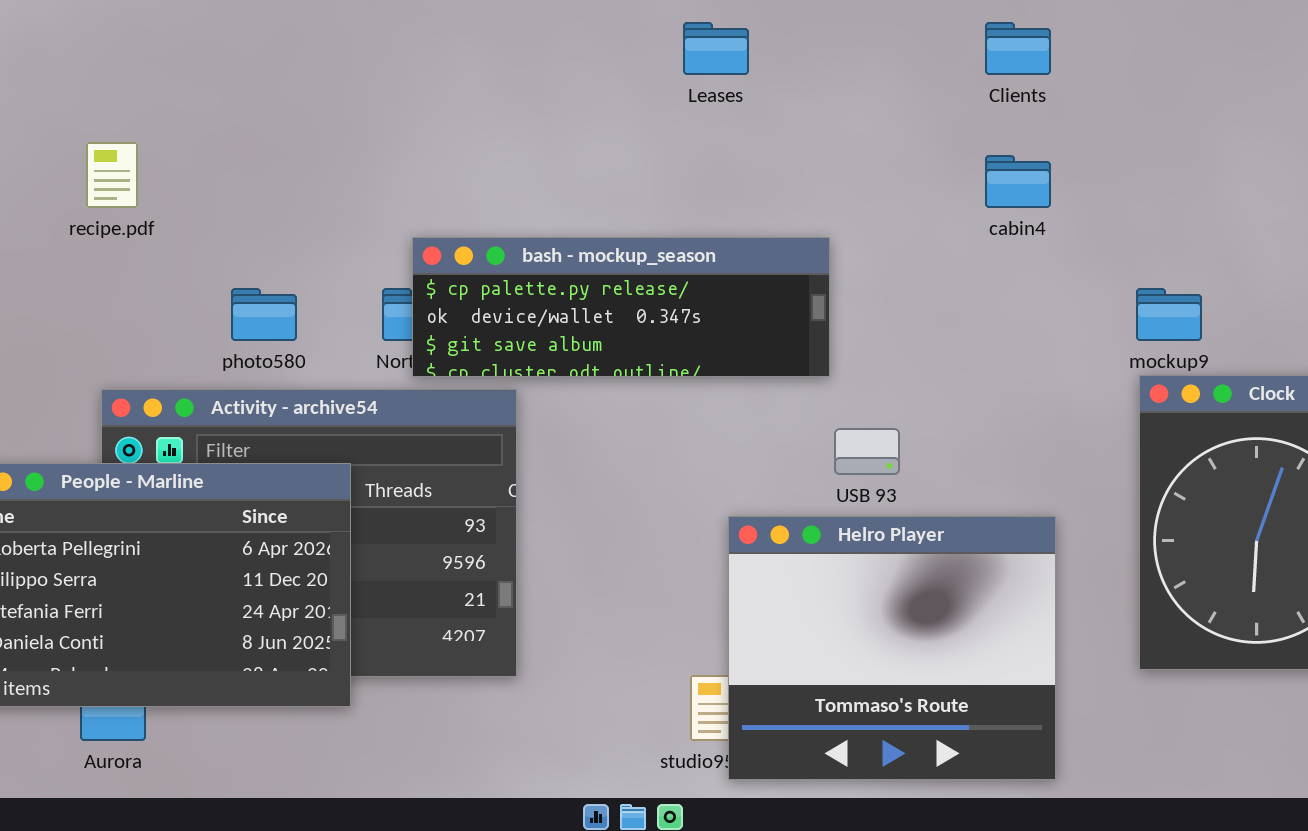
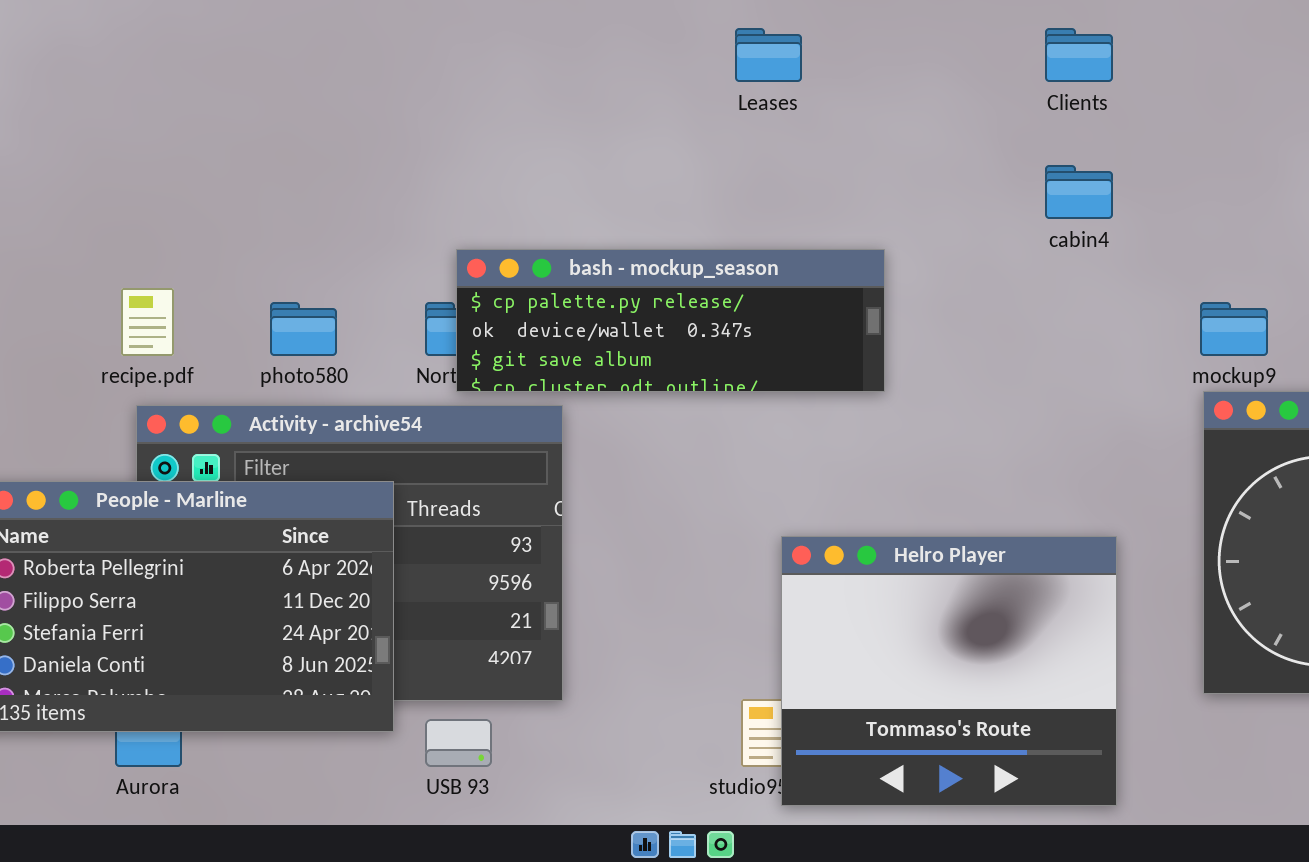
recipe.pdf: [86,142,138,208] -> [121,288,174,356], moved
USB 93: [834,428,900,475] -> [425,719,492,767], moved

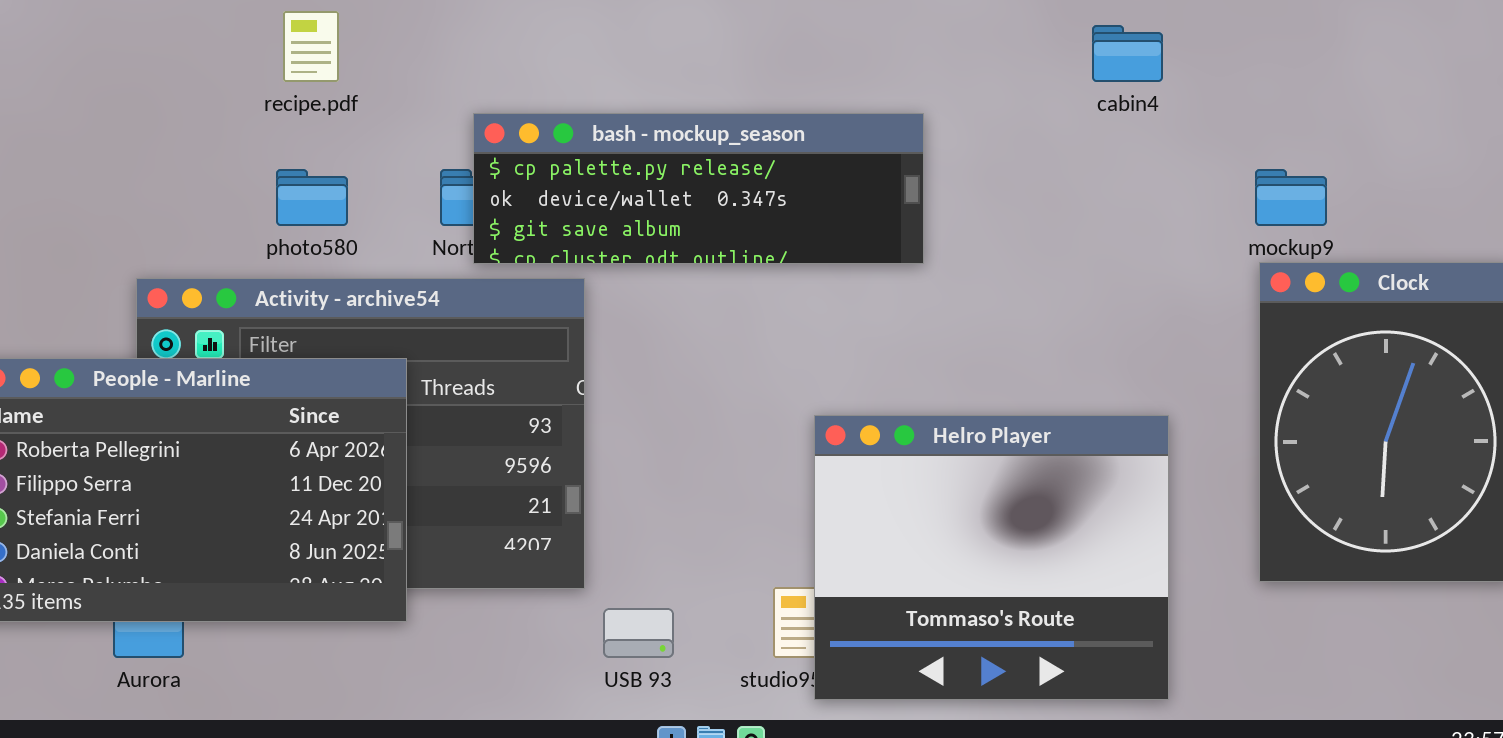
recipe.pdf: [121,288,174,356] -> [283,11,339,82], moved
USB 93: [425,719,492,767] -> [603,608,674,658], moved

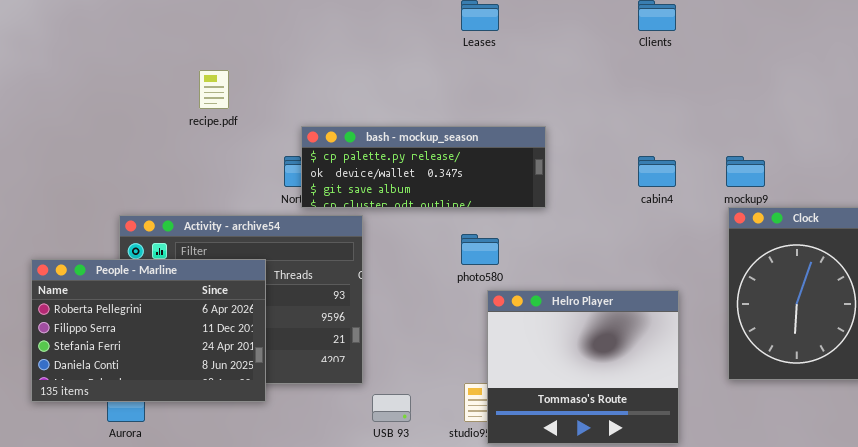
cabin4: [1092,25,1163,82] -> [638,156,676,187], moved
photo580: [276,169,348,226] -> [461,234,499,265], moved

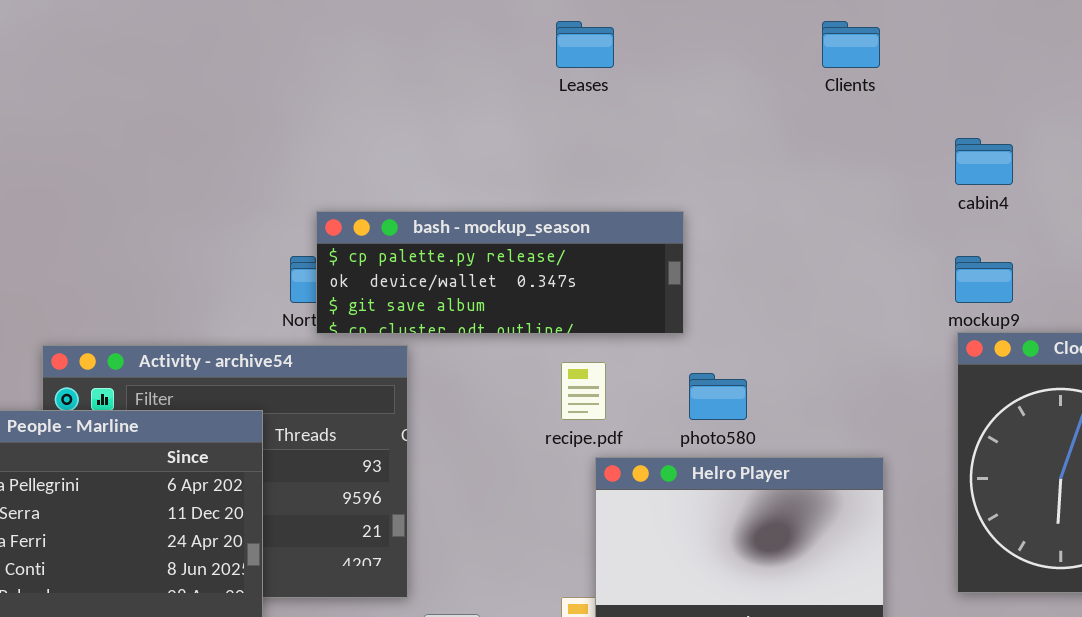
recipe.pdf: [199,70,229,109] -> [561,362,606,420], moved
cabin4: [638,156,676,187] -> [955,138,1013,185], moved
photo580: [461,234,499,265] -> [689,373,747,420], moved

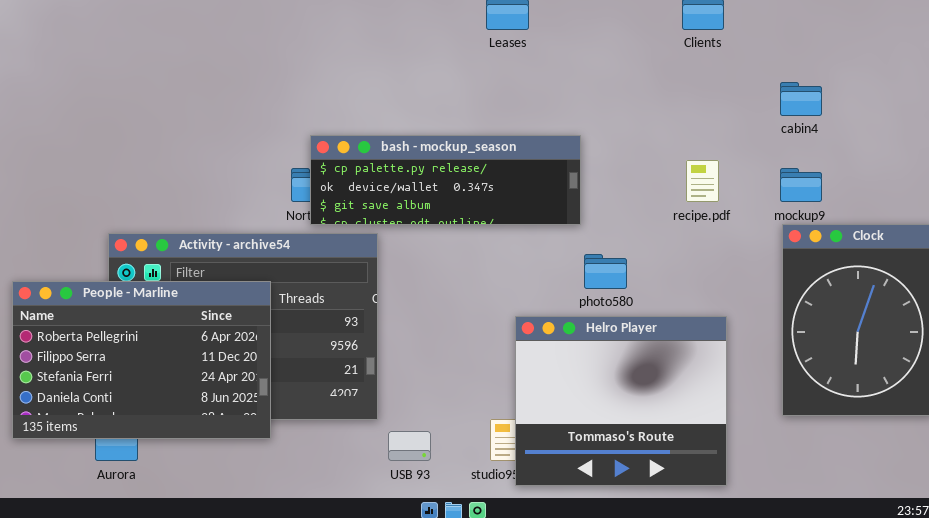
recipe.pdf: [561,362,606,420] -> [686,160,719,202], moved

